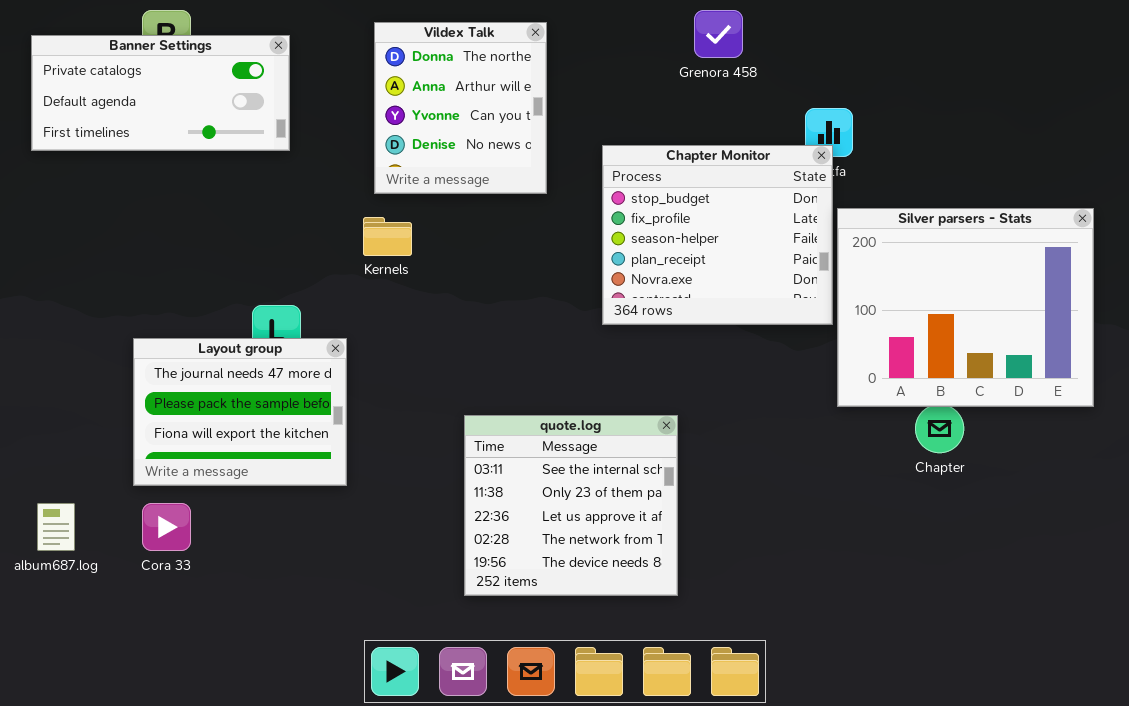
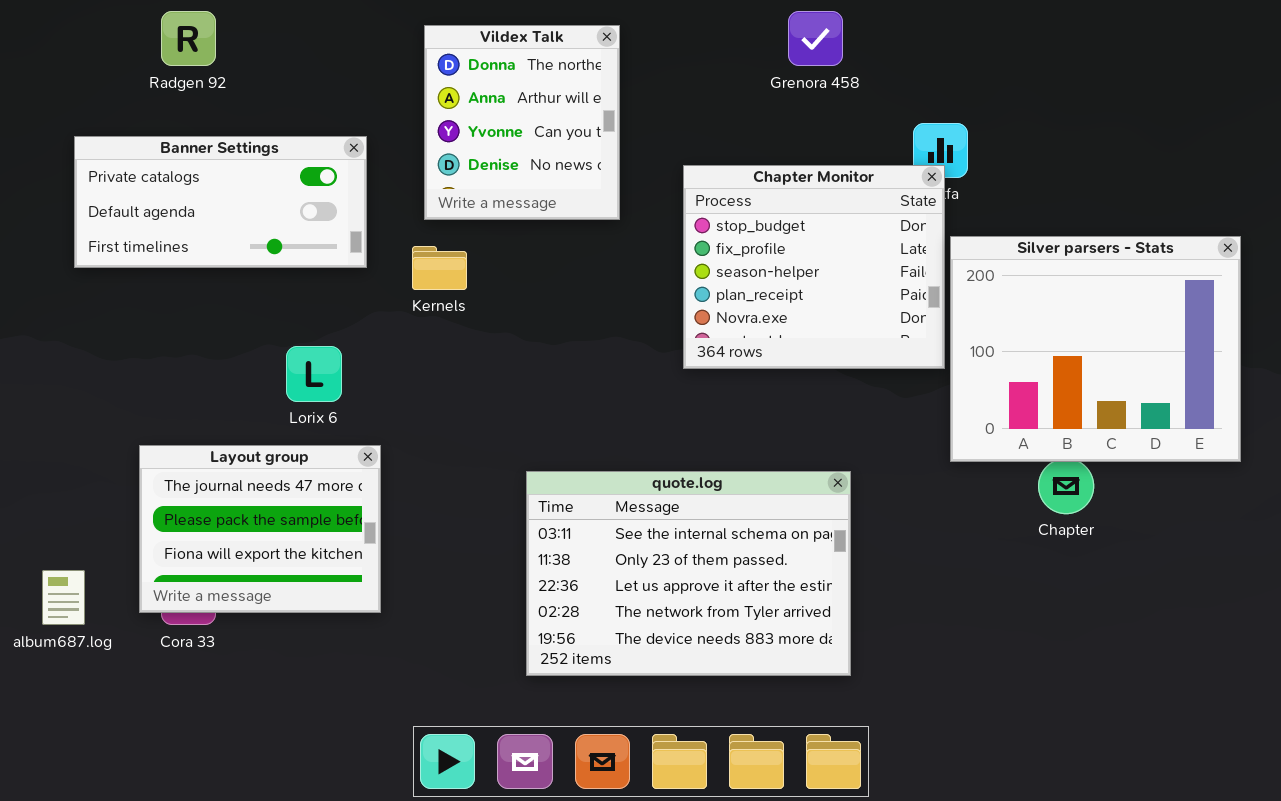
Banner Settings: [31,35,290,151] -> [74,136,367,268], moved
Layout group: [133,338,347,486] -> [139,445,381,613], moved
quote.log: [464,415,678,596] -> [526,471,851,676], resized

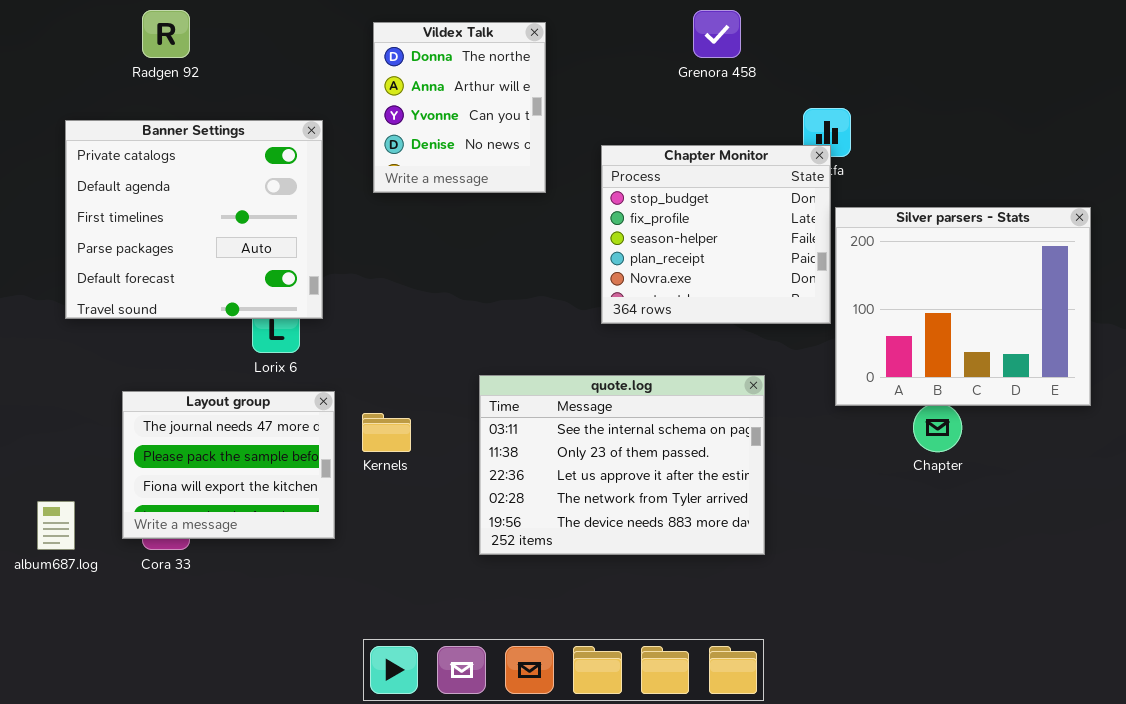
Banner Settings: [74,136,367,268] -> [65,120,323,319], resized
Kernels: [412,246,467,290] -> [362,413,411,452], moved
quote.log: [526,471,851,676] -> [479,375,765,555], moved

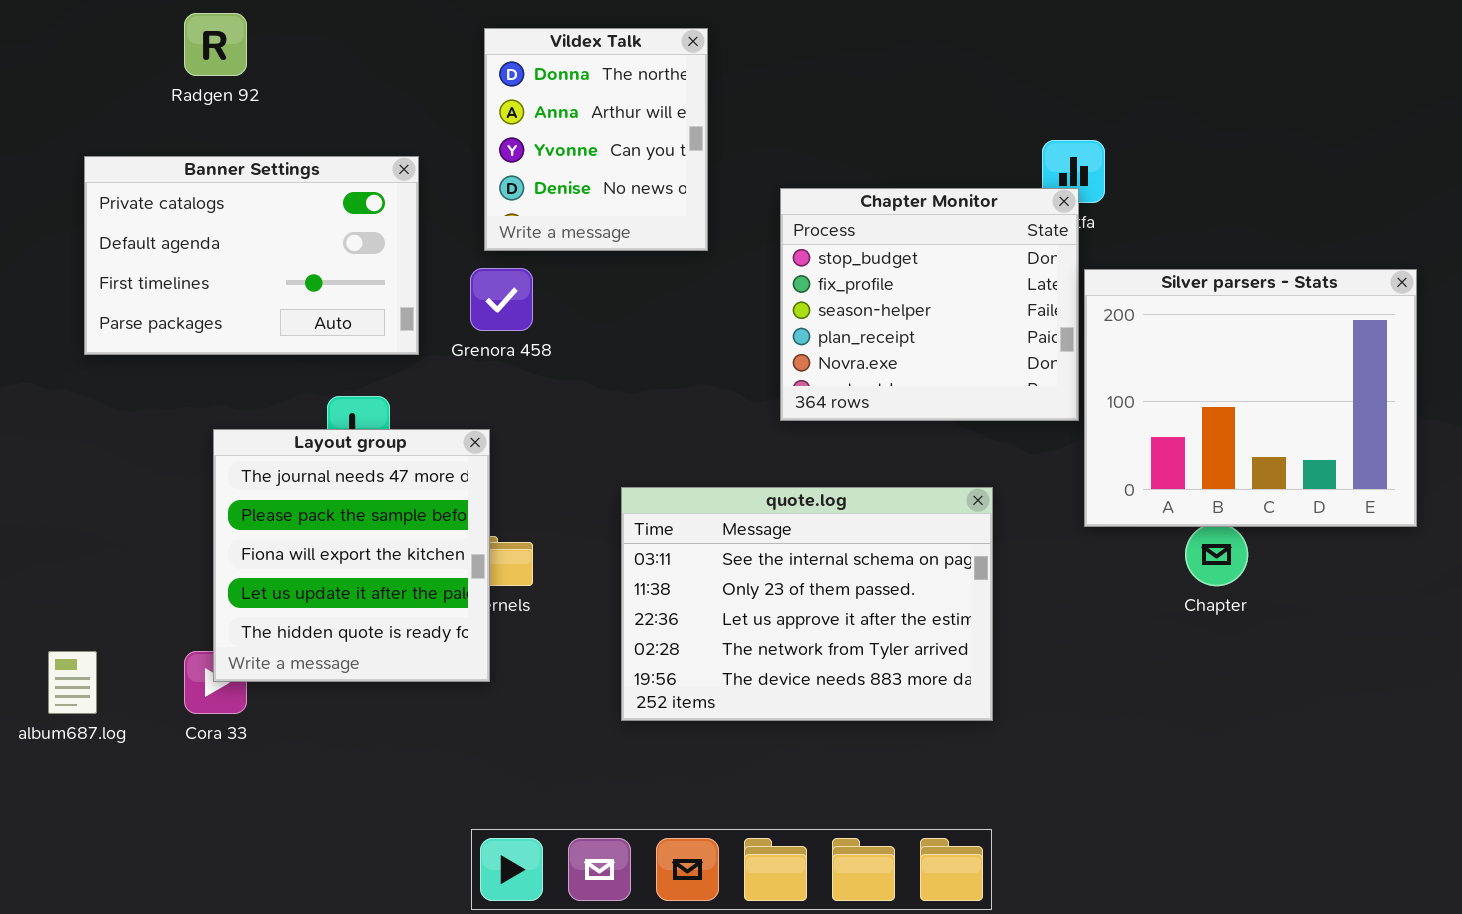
Grenora 458: [693,10,741,58] -> [470,268,533,331], moved
Banner Settings: [65,120,323,319] -> [84,156,419,355], resized
Layout group: [122,391,335,539] -> [213,429,490,682], moved, resized

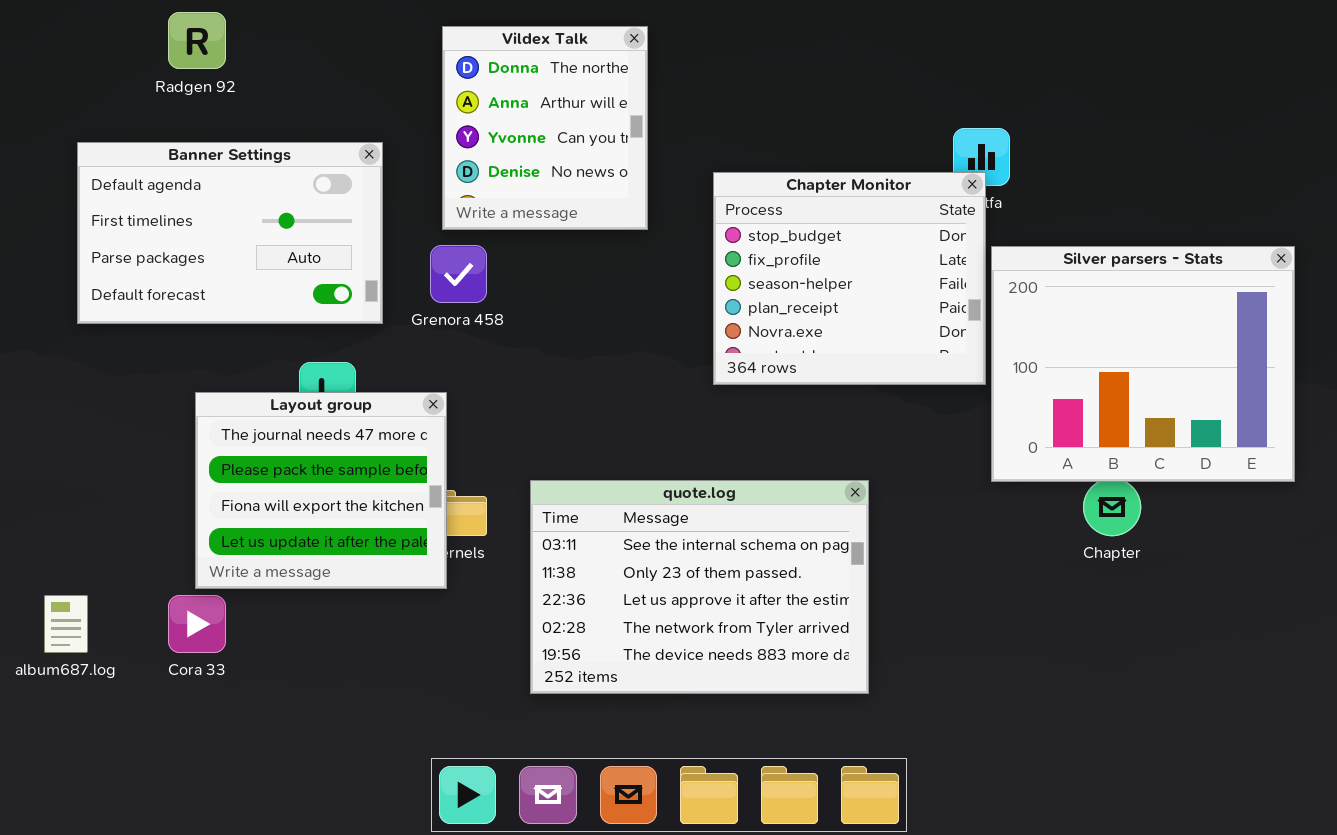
Banner Settings: [84,156,419,355] -> [77,142,383,324], scrolled down 1 row
Layout group: [213,429,490,682] -> [195,392,447,589], resized
quote.log: [621,487,993,721] -> [530,480,869,694], moved

